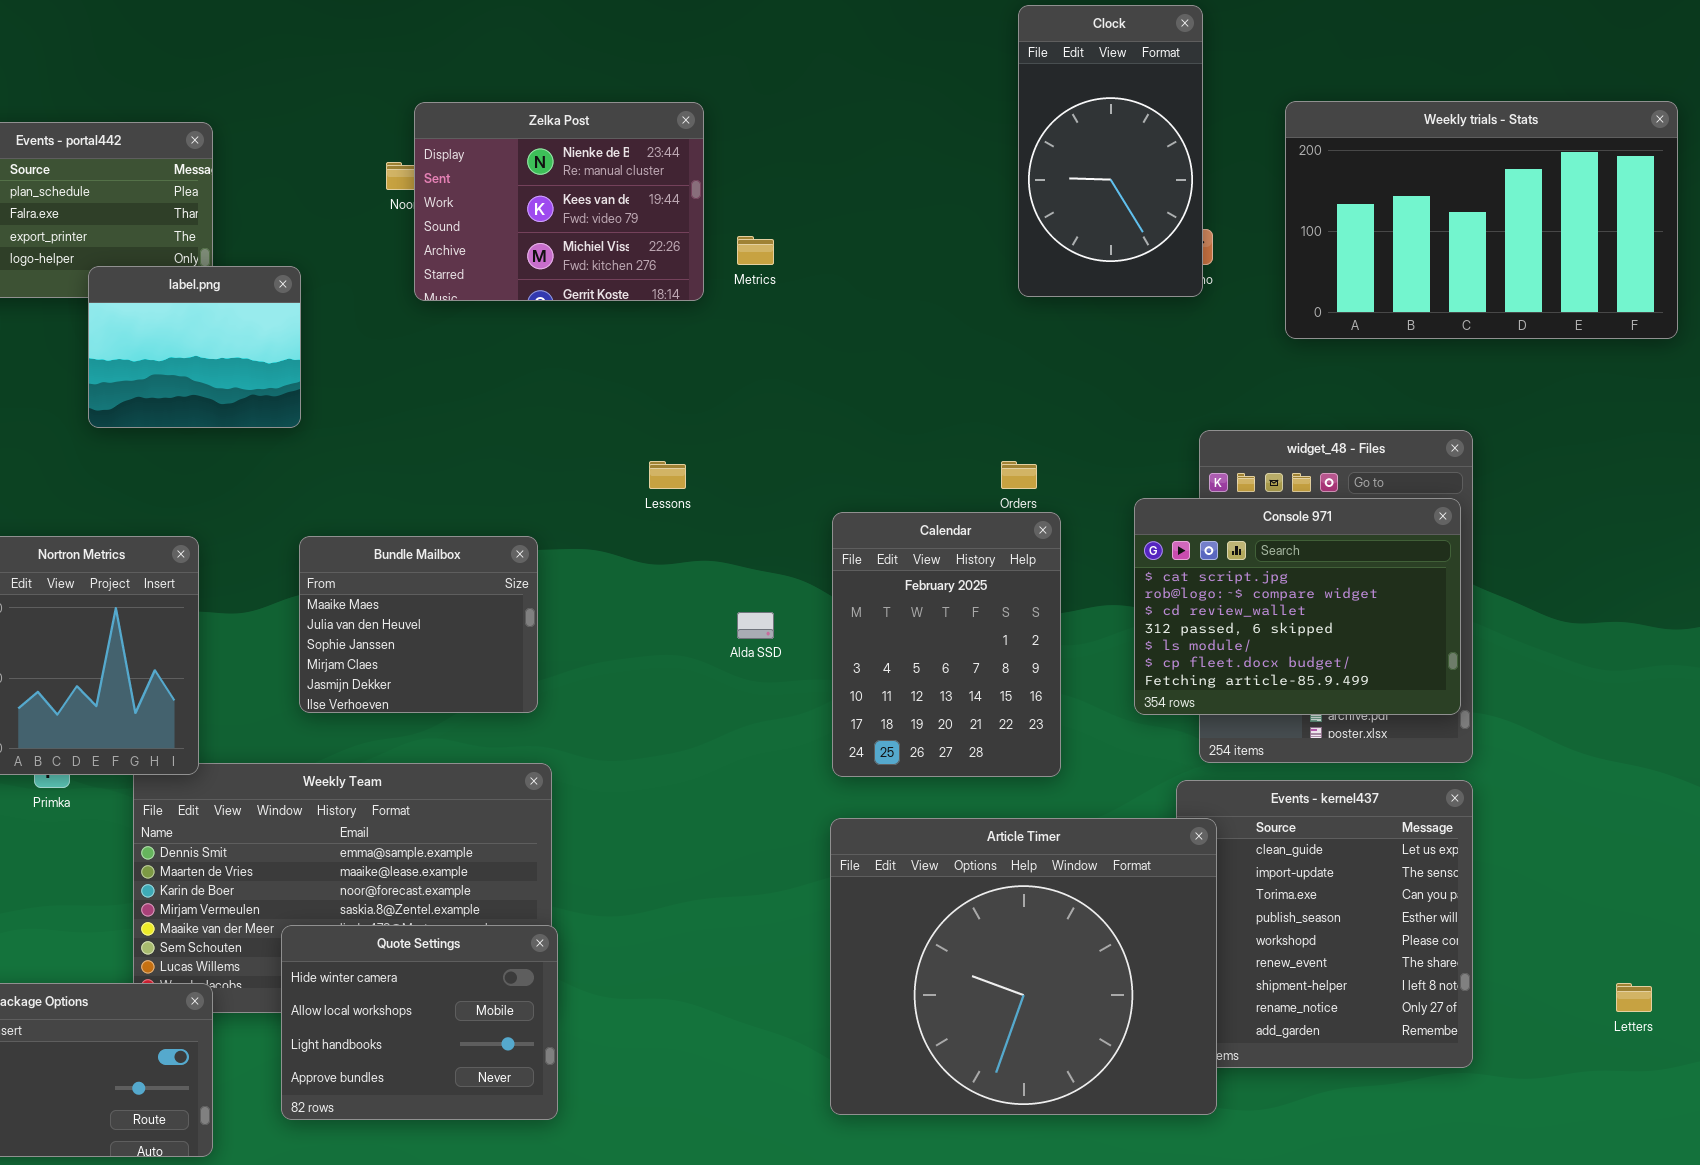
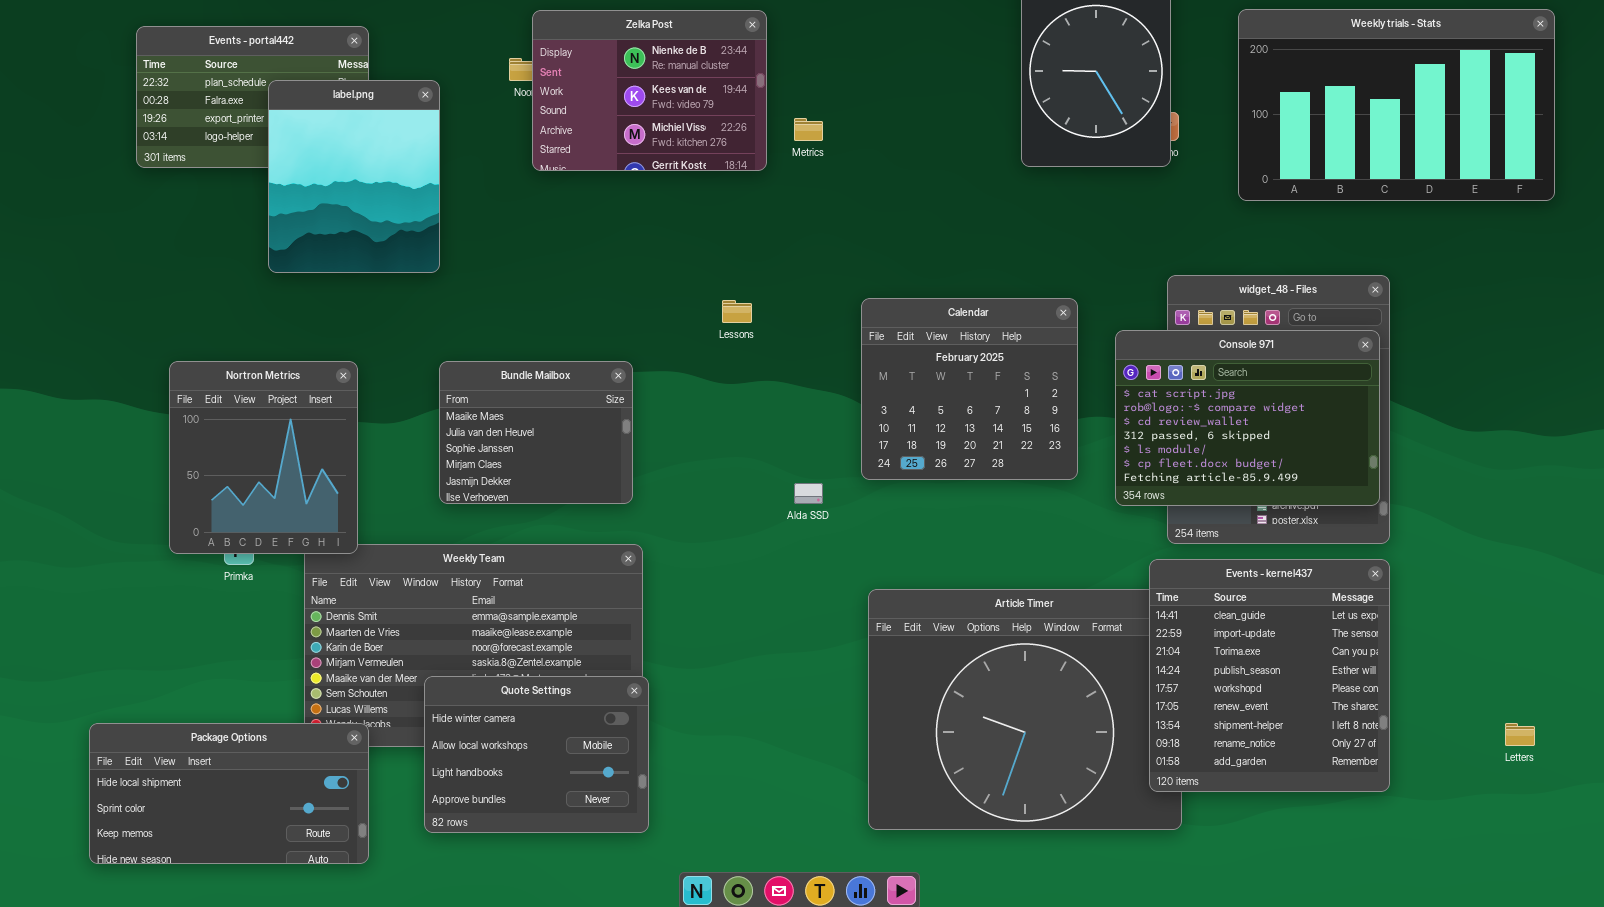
label.png: [88,266,301,428] -> [268,80,440,273], resized
Calendar: [832,512,1061,777] -> [861,298,1078,480], moved, resized
Alda SSD: [737,612,774,639] -> [794,483,823,504], moved
Events - kernel437: [1176,780,1473,1068] -> [1149,559,1390,792], raised

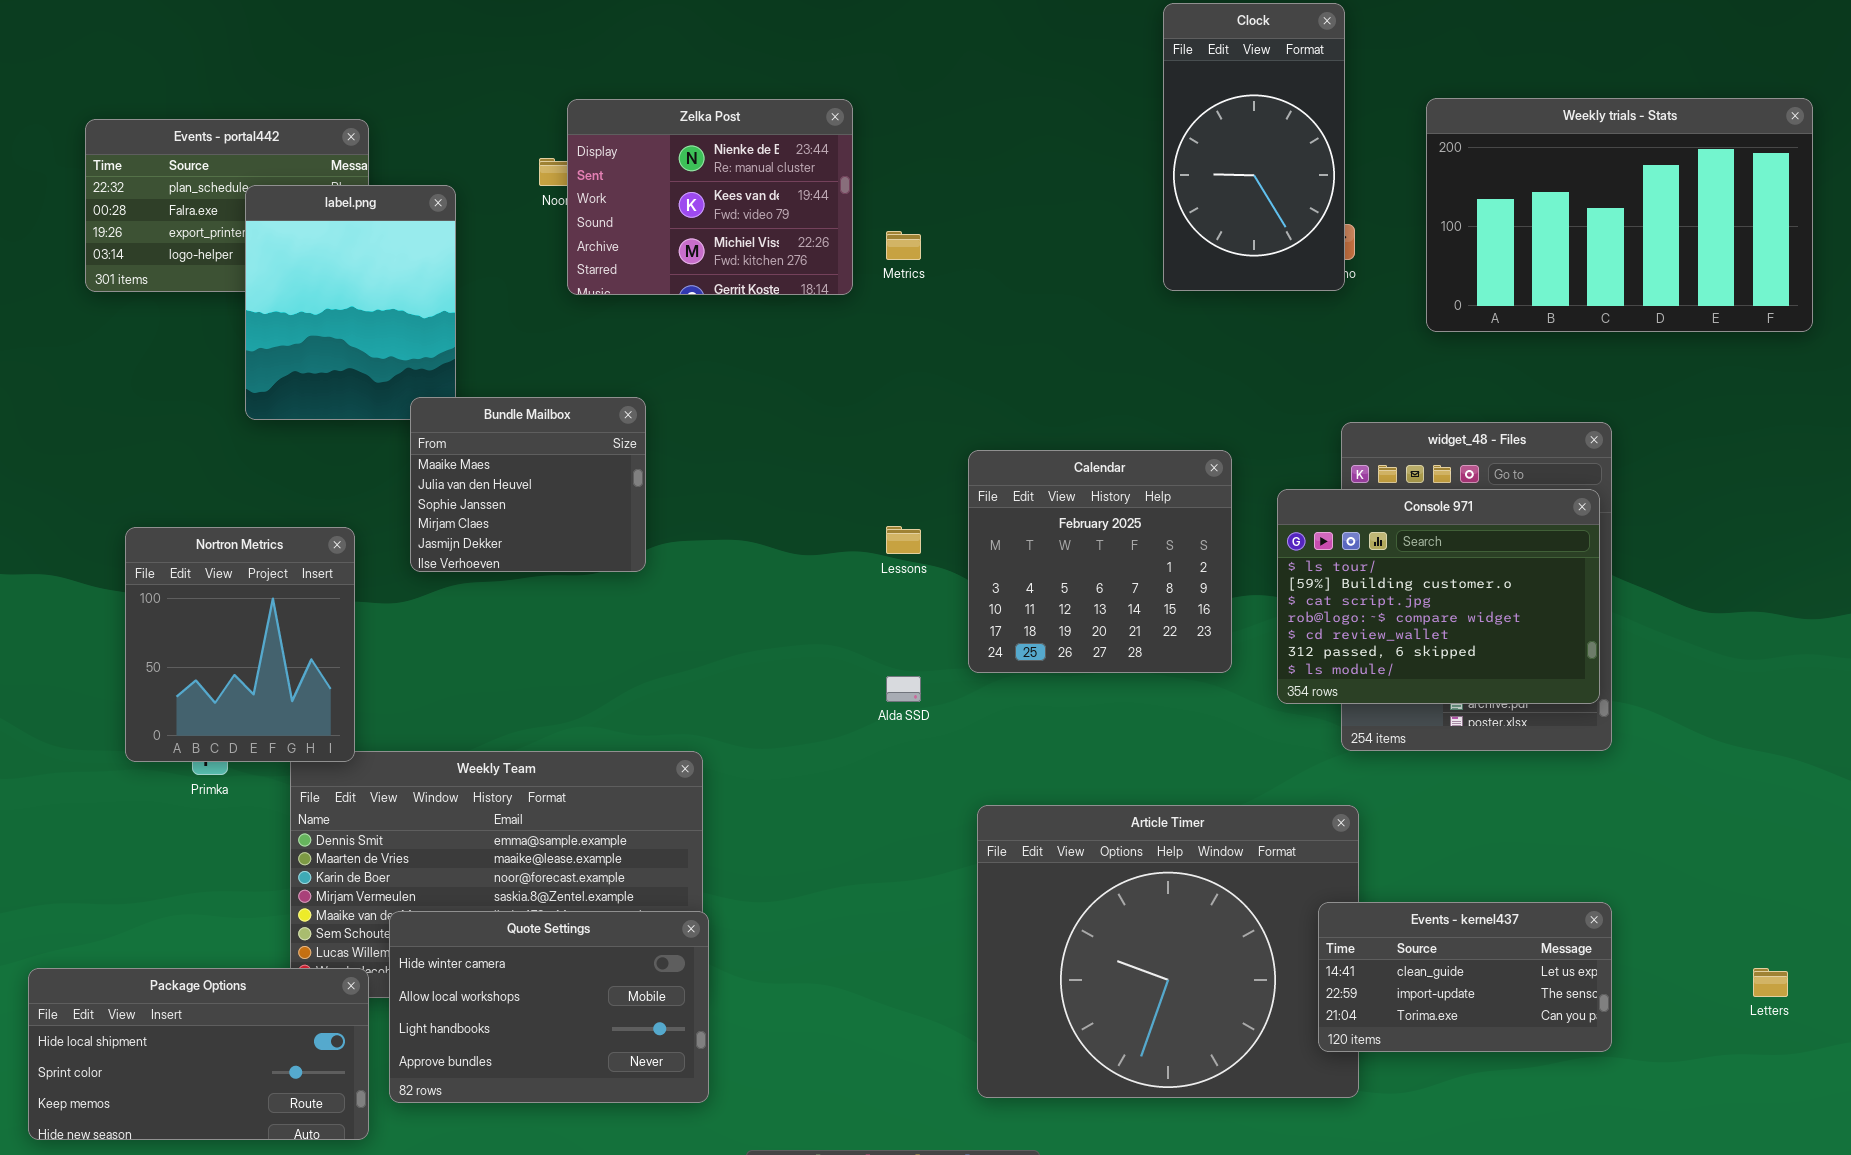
Lessons: [722,300,752,323] -> [886,526,921,554], moved
Console 971: [1115,330,1380,506] -> [1277,489,1600,704], scrolled up 2 rows
Bundle Mailbox: [439,361,633,504] -> [410,397,646,572], moved
Events - kernel437: [1149,559,1390,792] -> [1318,902,1612,1052], resized
Quote Settings: [424,676,649,833] -> [389,911,709,1103], resized

